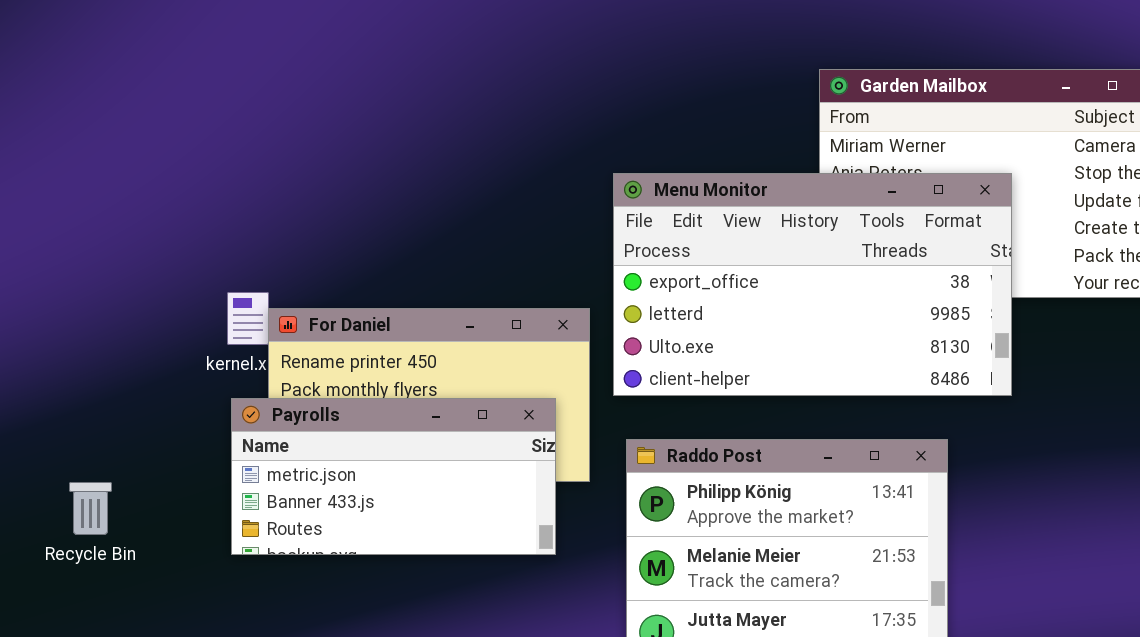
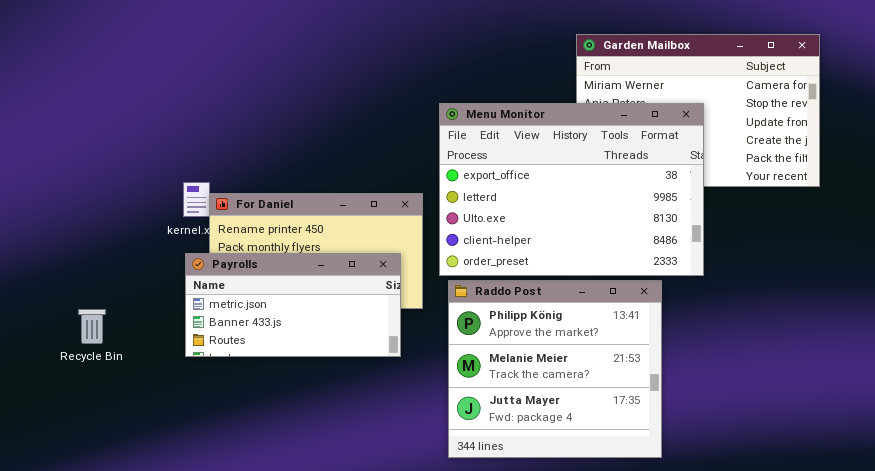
Menu Monitor: [613,173,1012,396] -> [439,103,704,276], resized

